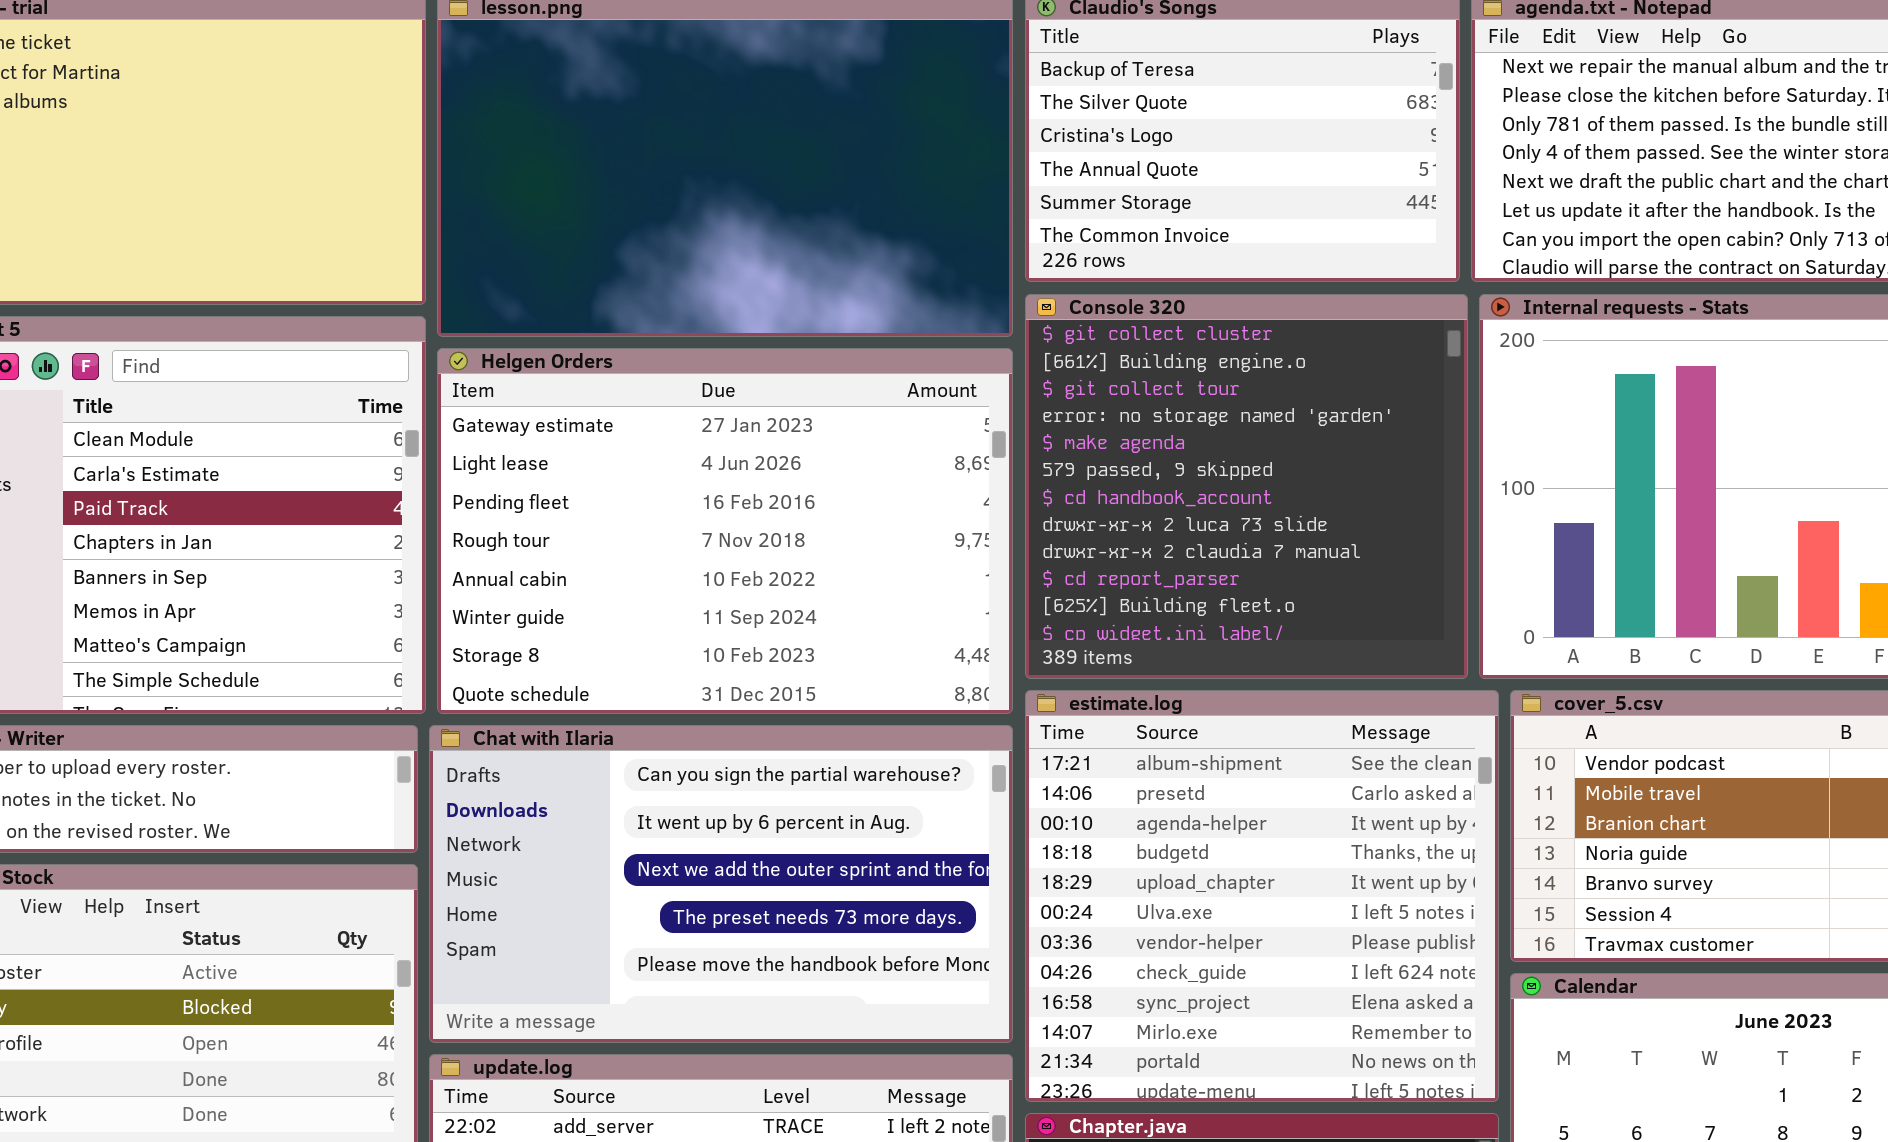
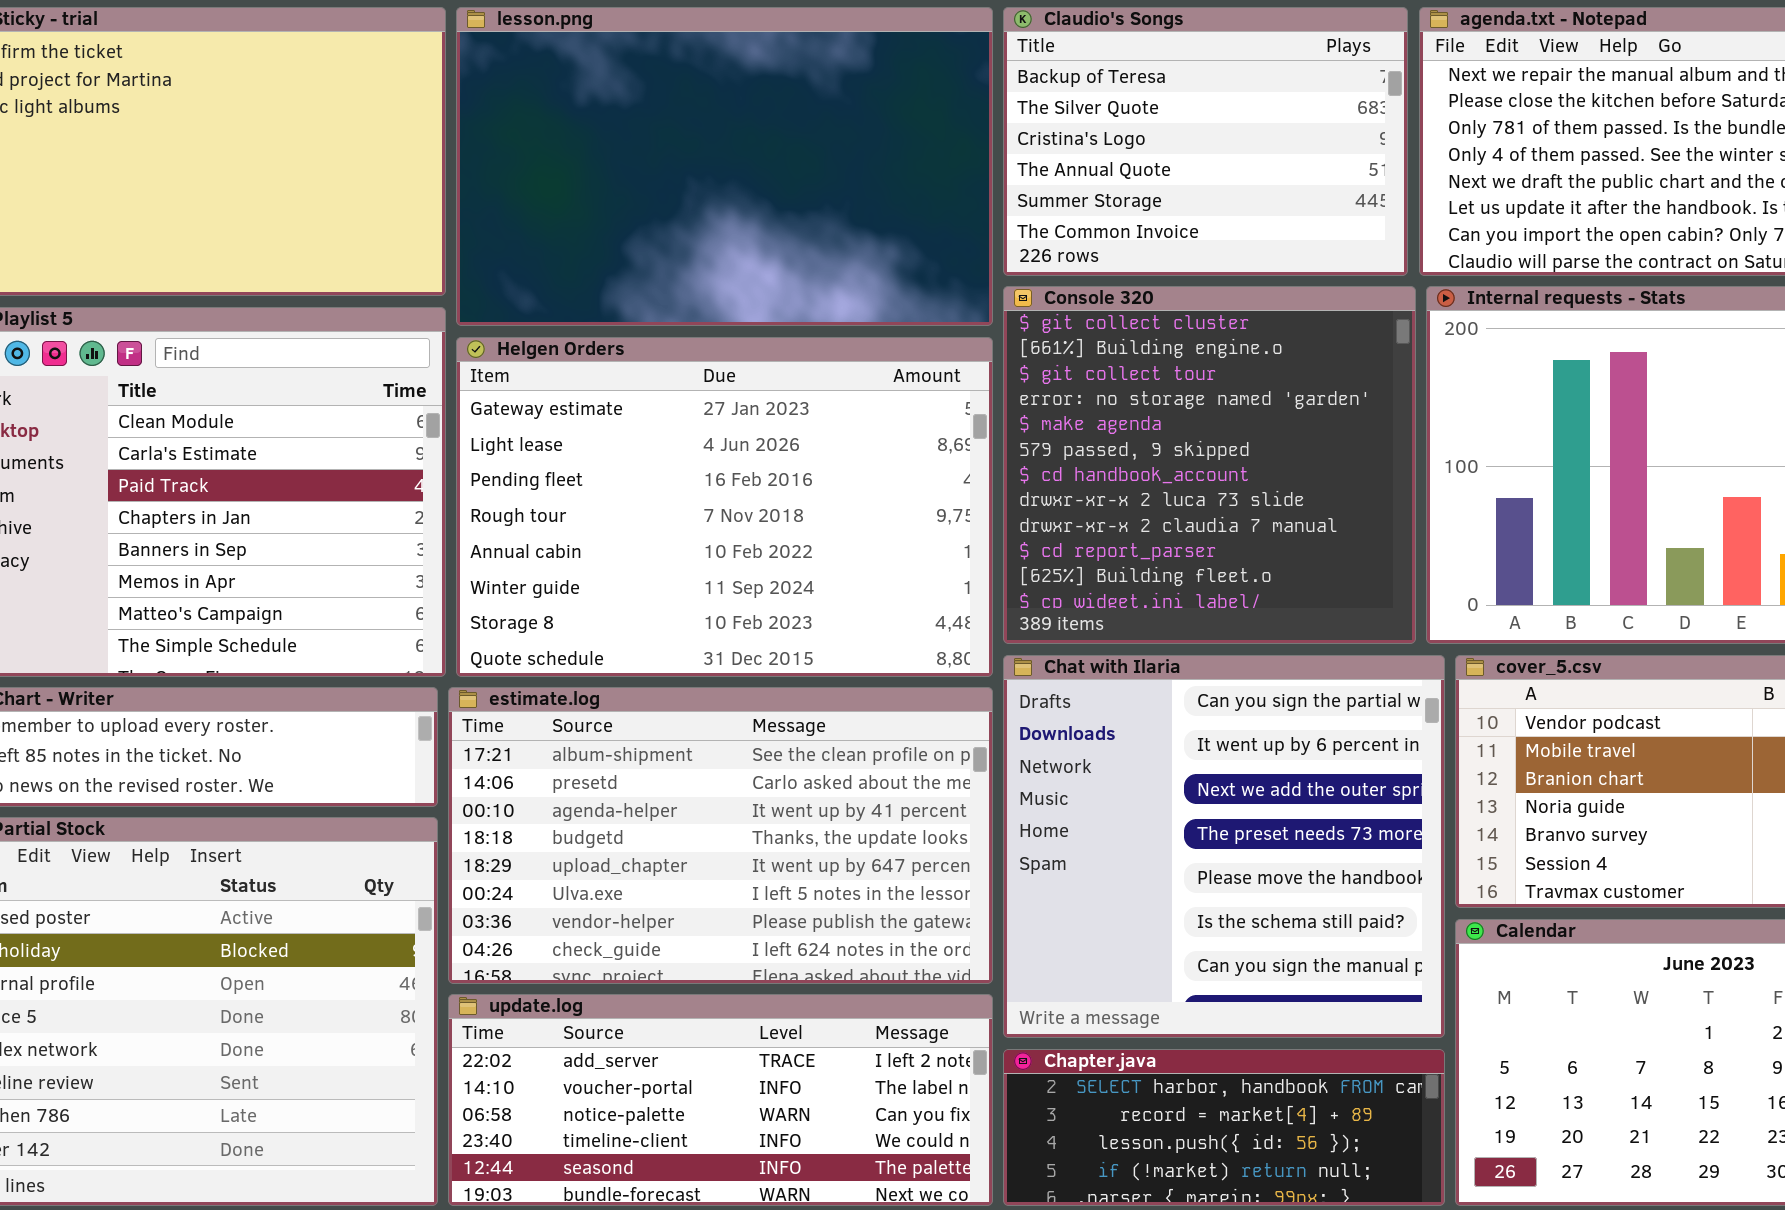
estimate.log: [1025,690,1499,1102] -> [448,687,993,984], moved, resized
Chat with Ilaria: [429,725,1013,1043] -> [1003,655,1445,1038], moved, resized

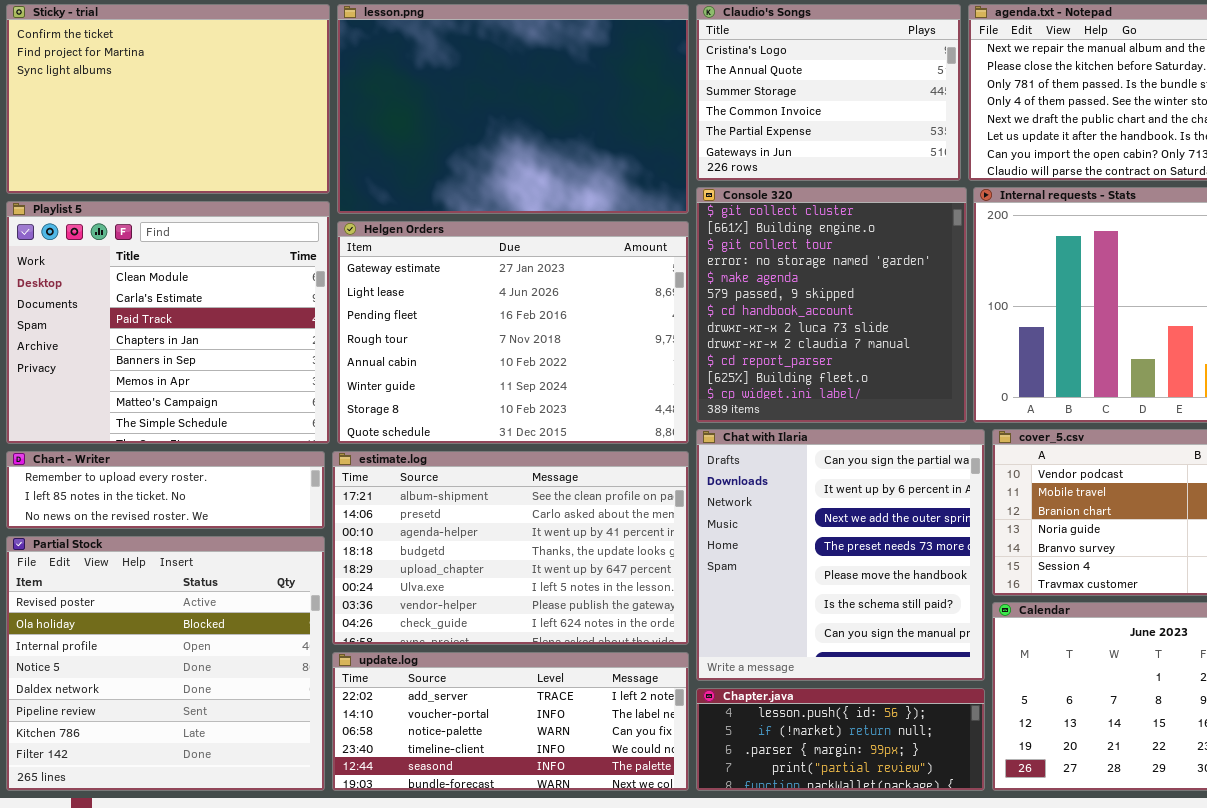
Claudio's Songs: [1003,7,1408,276] -> [696,4,961,181], scrolled down 2 rows
Chapter.java: [1003,1049,1445,1206] -> [696,688,985,791], scrolled down 2 rows

